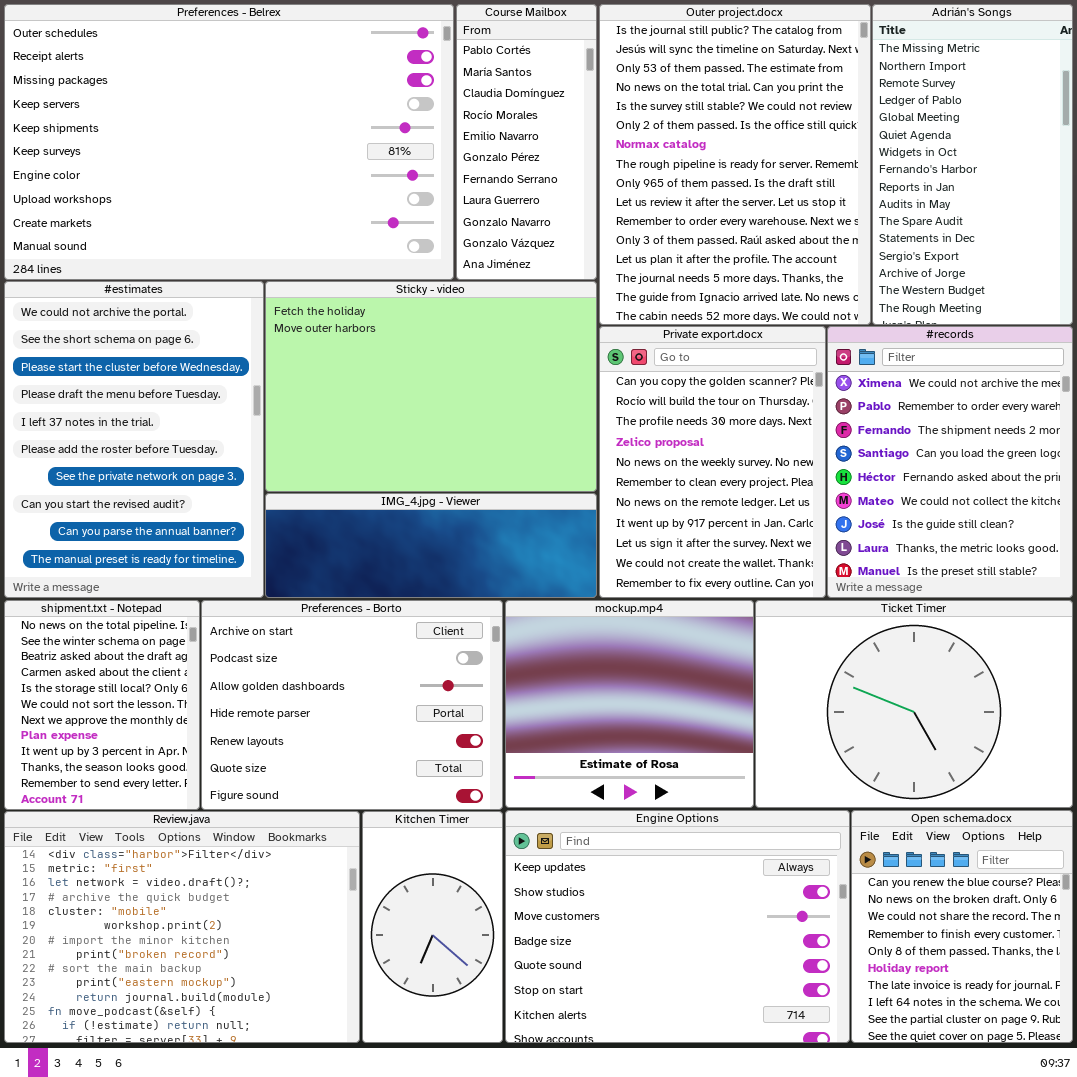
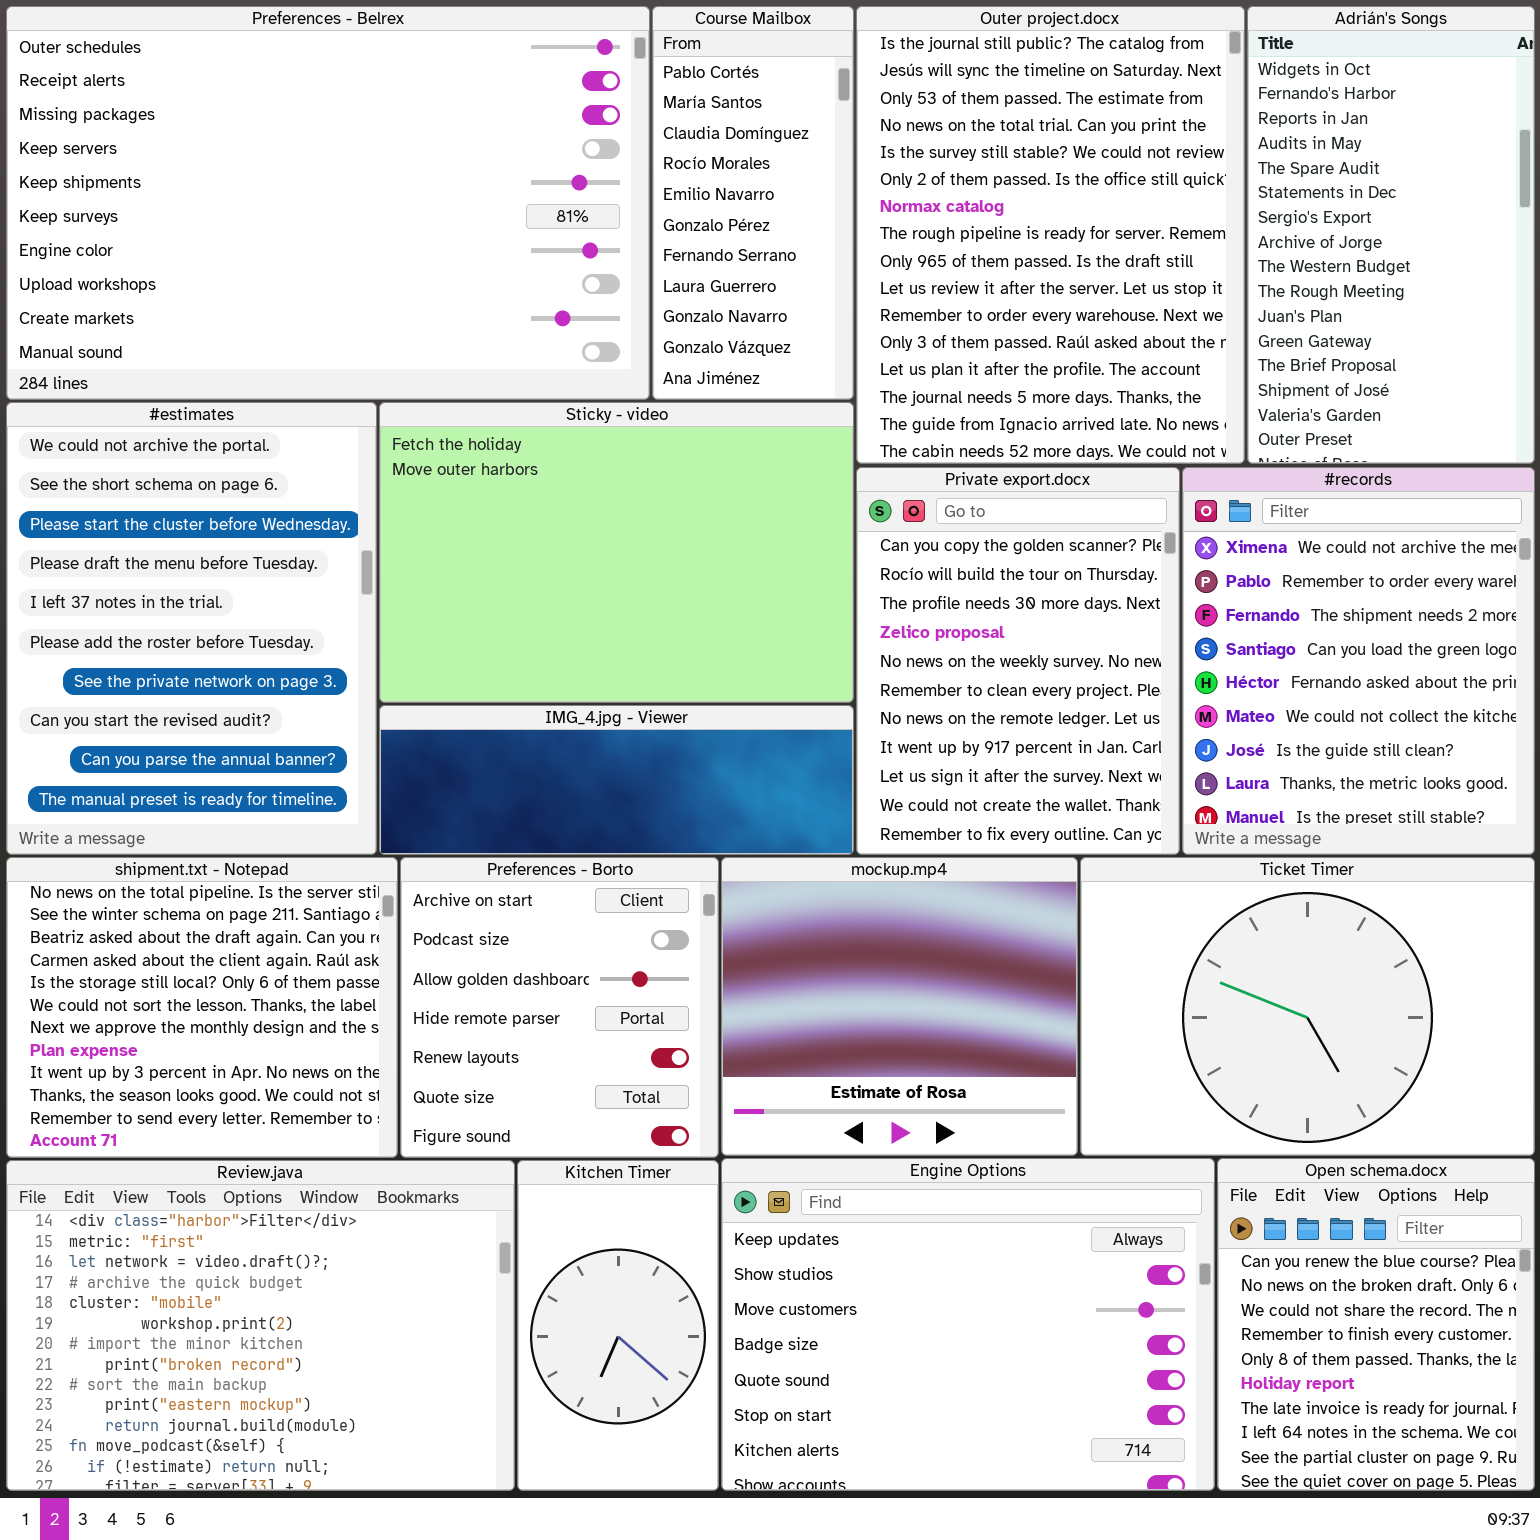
Adrián's Songs: [872,4,1073,325] -> [1247,6,1535,464], scrolled down 6 rows
shipment.txt - Notepad: [4,600,200,810] -> [6,857,398,1158], resized
Preferences - Borto: [201,600,503,810] -> [400,857,719,1158], resized

